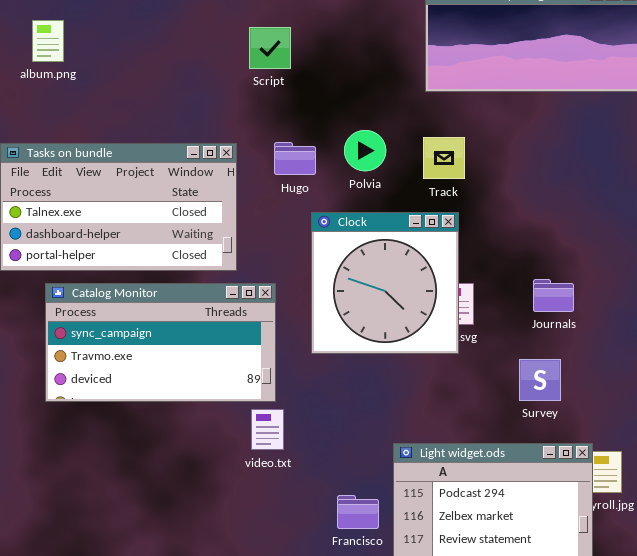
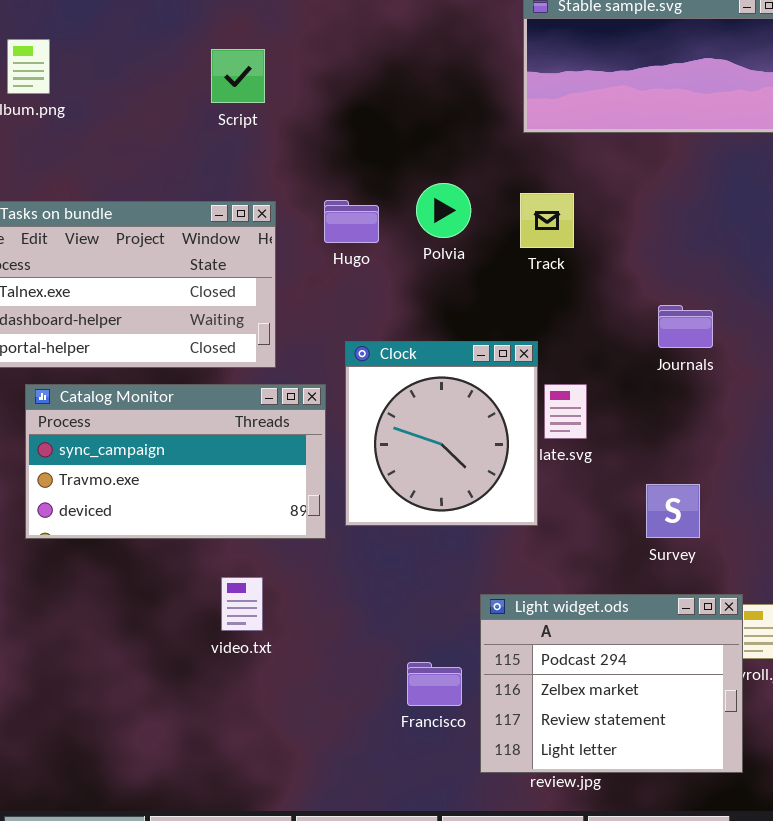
Script: [249,27,291,69] -> [211,49,265,103], moved
Clock: [311,212,459,354] -> [345,341,538,526], moved
Journals: [533,279,574,312] -> [658,305,713,348], moved
video.txt: [251,409,284,450] -> [221,577,263,631], moved

